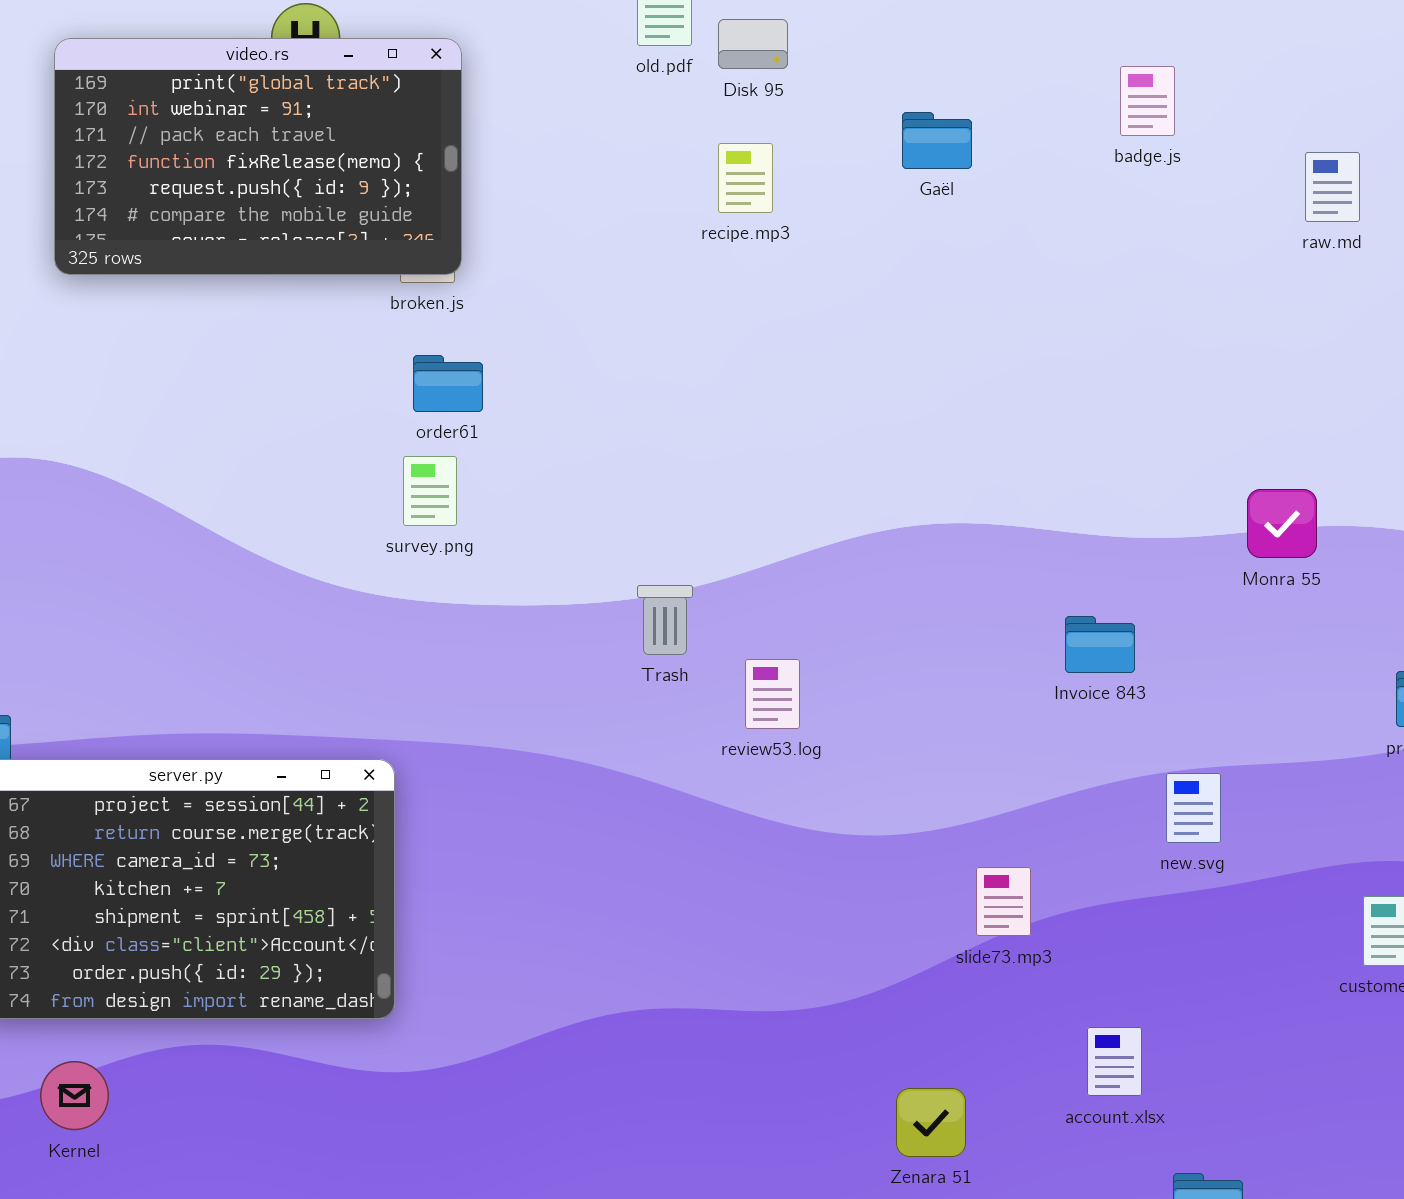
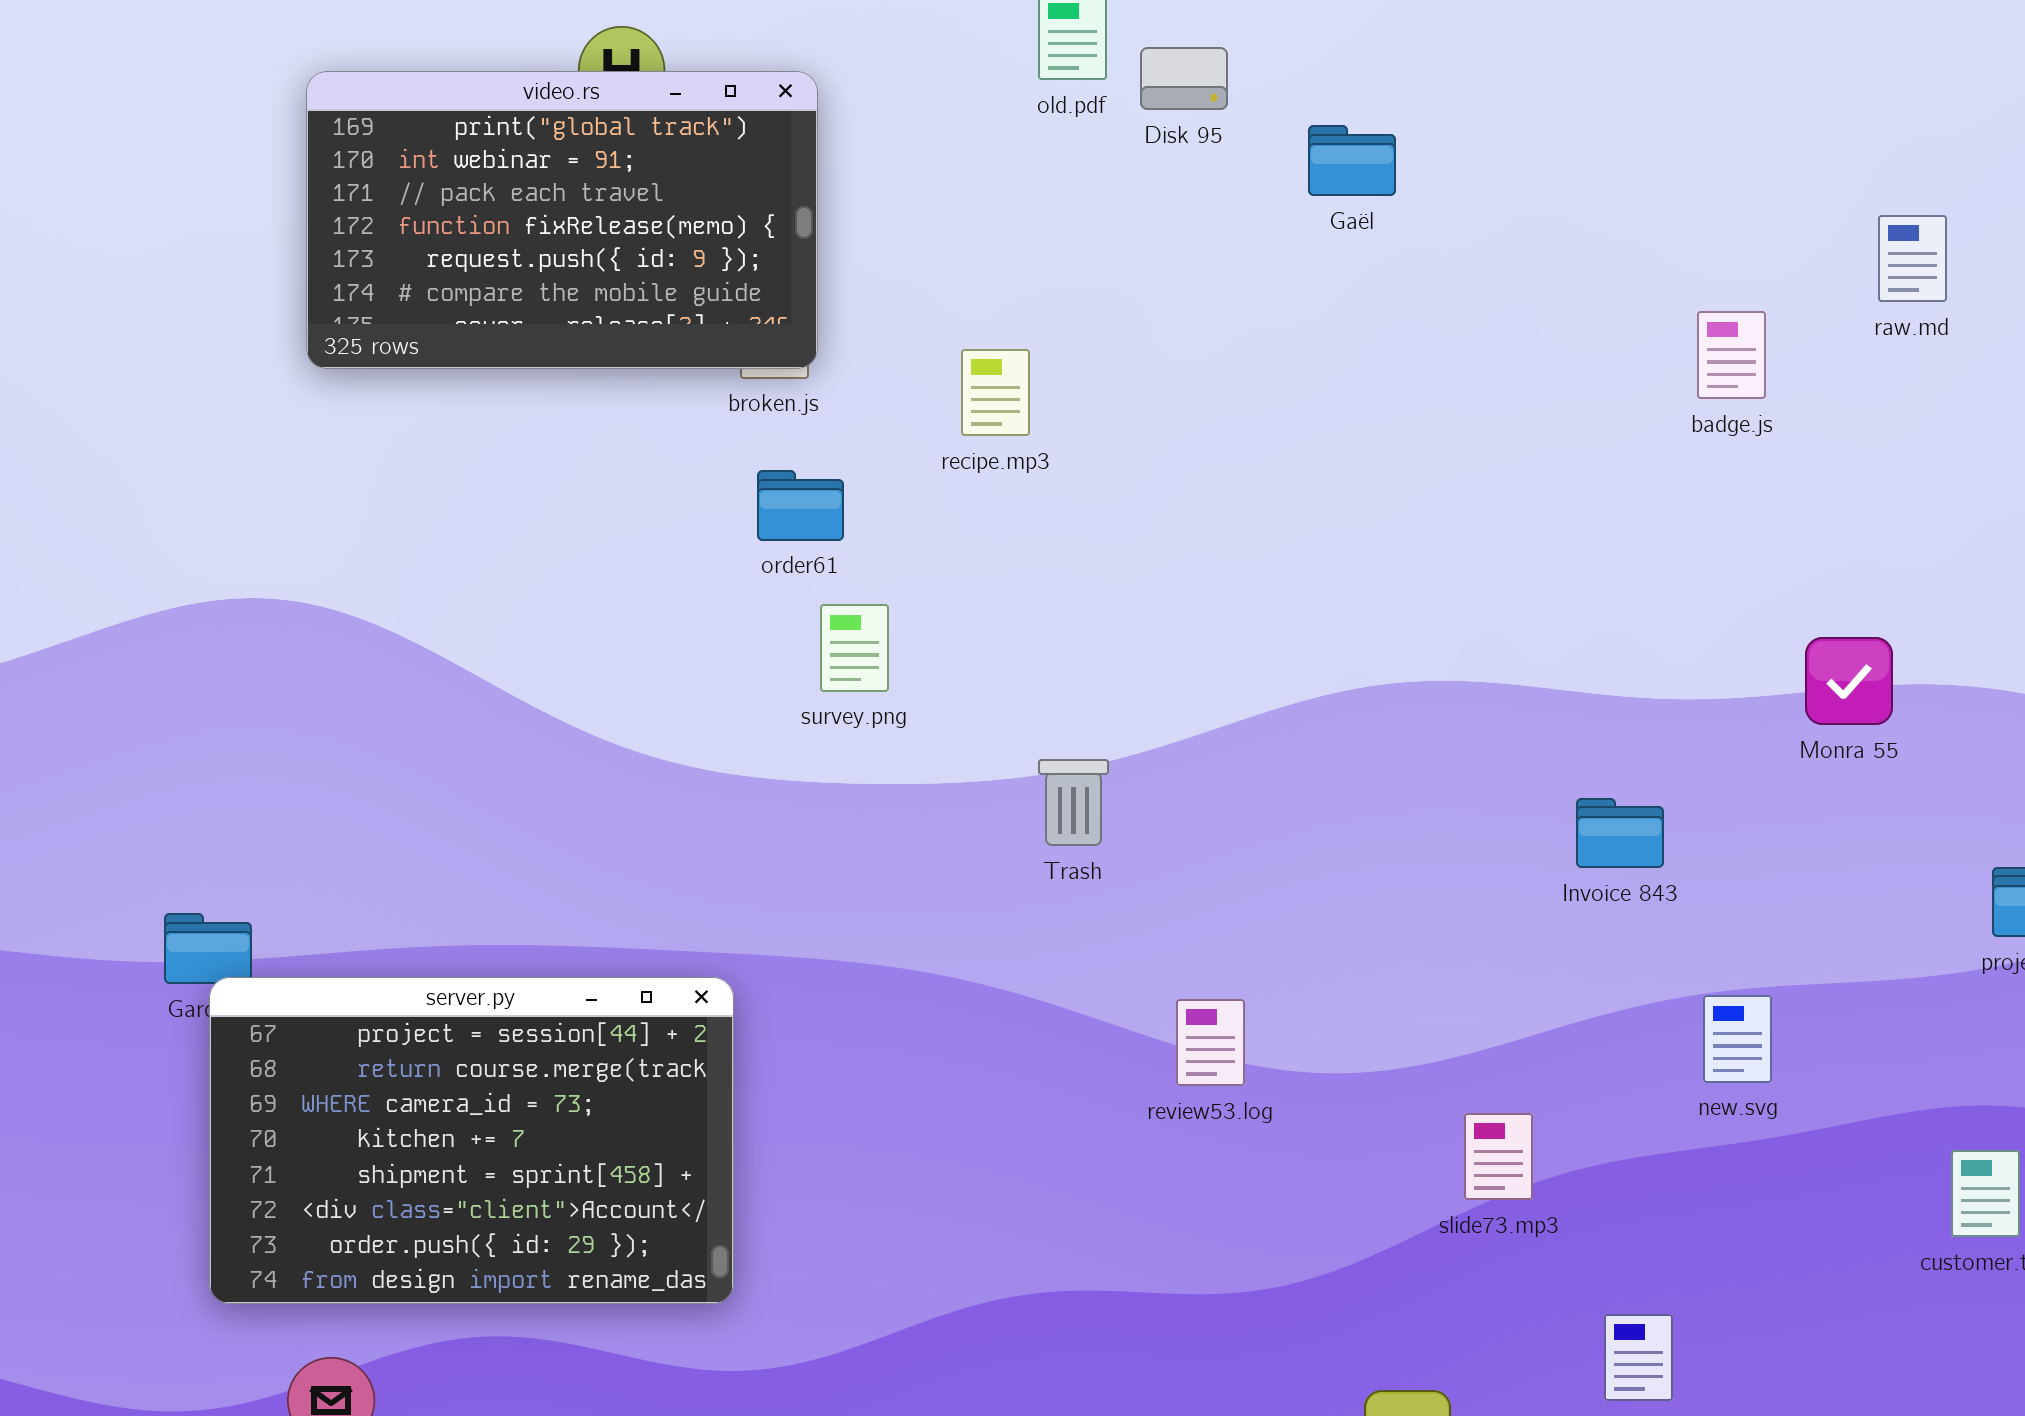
badge.js: [1120,66,1175,136] -> [1697,311,1766,399], moved
Gaël: [902,112,972,169] -> [1308,125,1396,196], moved
recipe.mp3: [718,143,773,213] -> [961,349,1030,436], moved
survey.png: [403,456,457,526] -> [820,604,889,692], moved
review53.log: [745,659,800,729] -> [1176,999,1245,1086], moved

